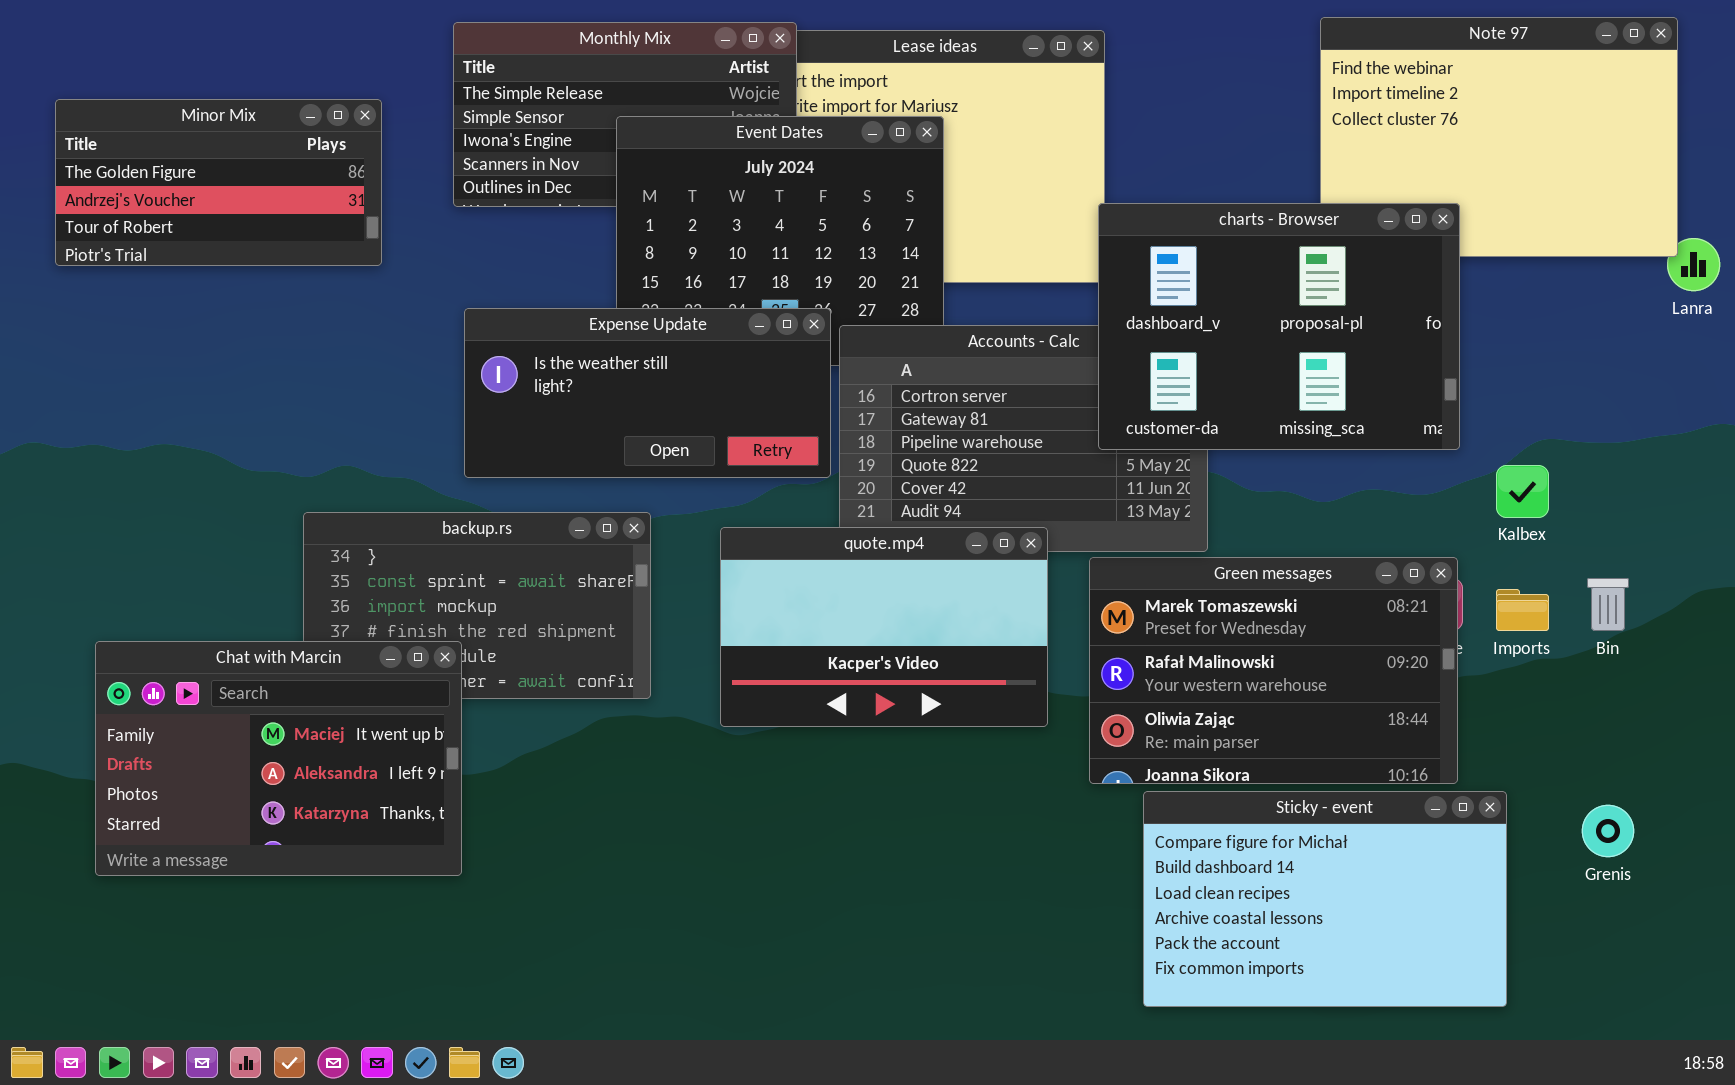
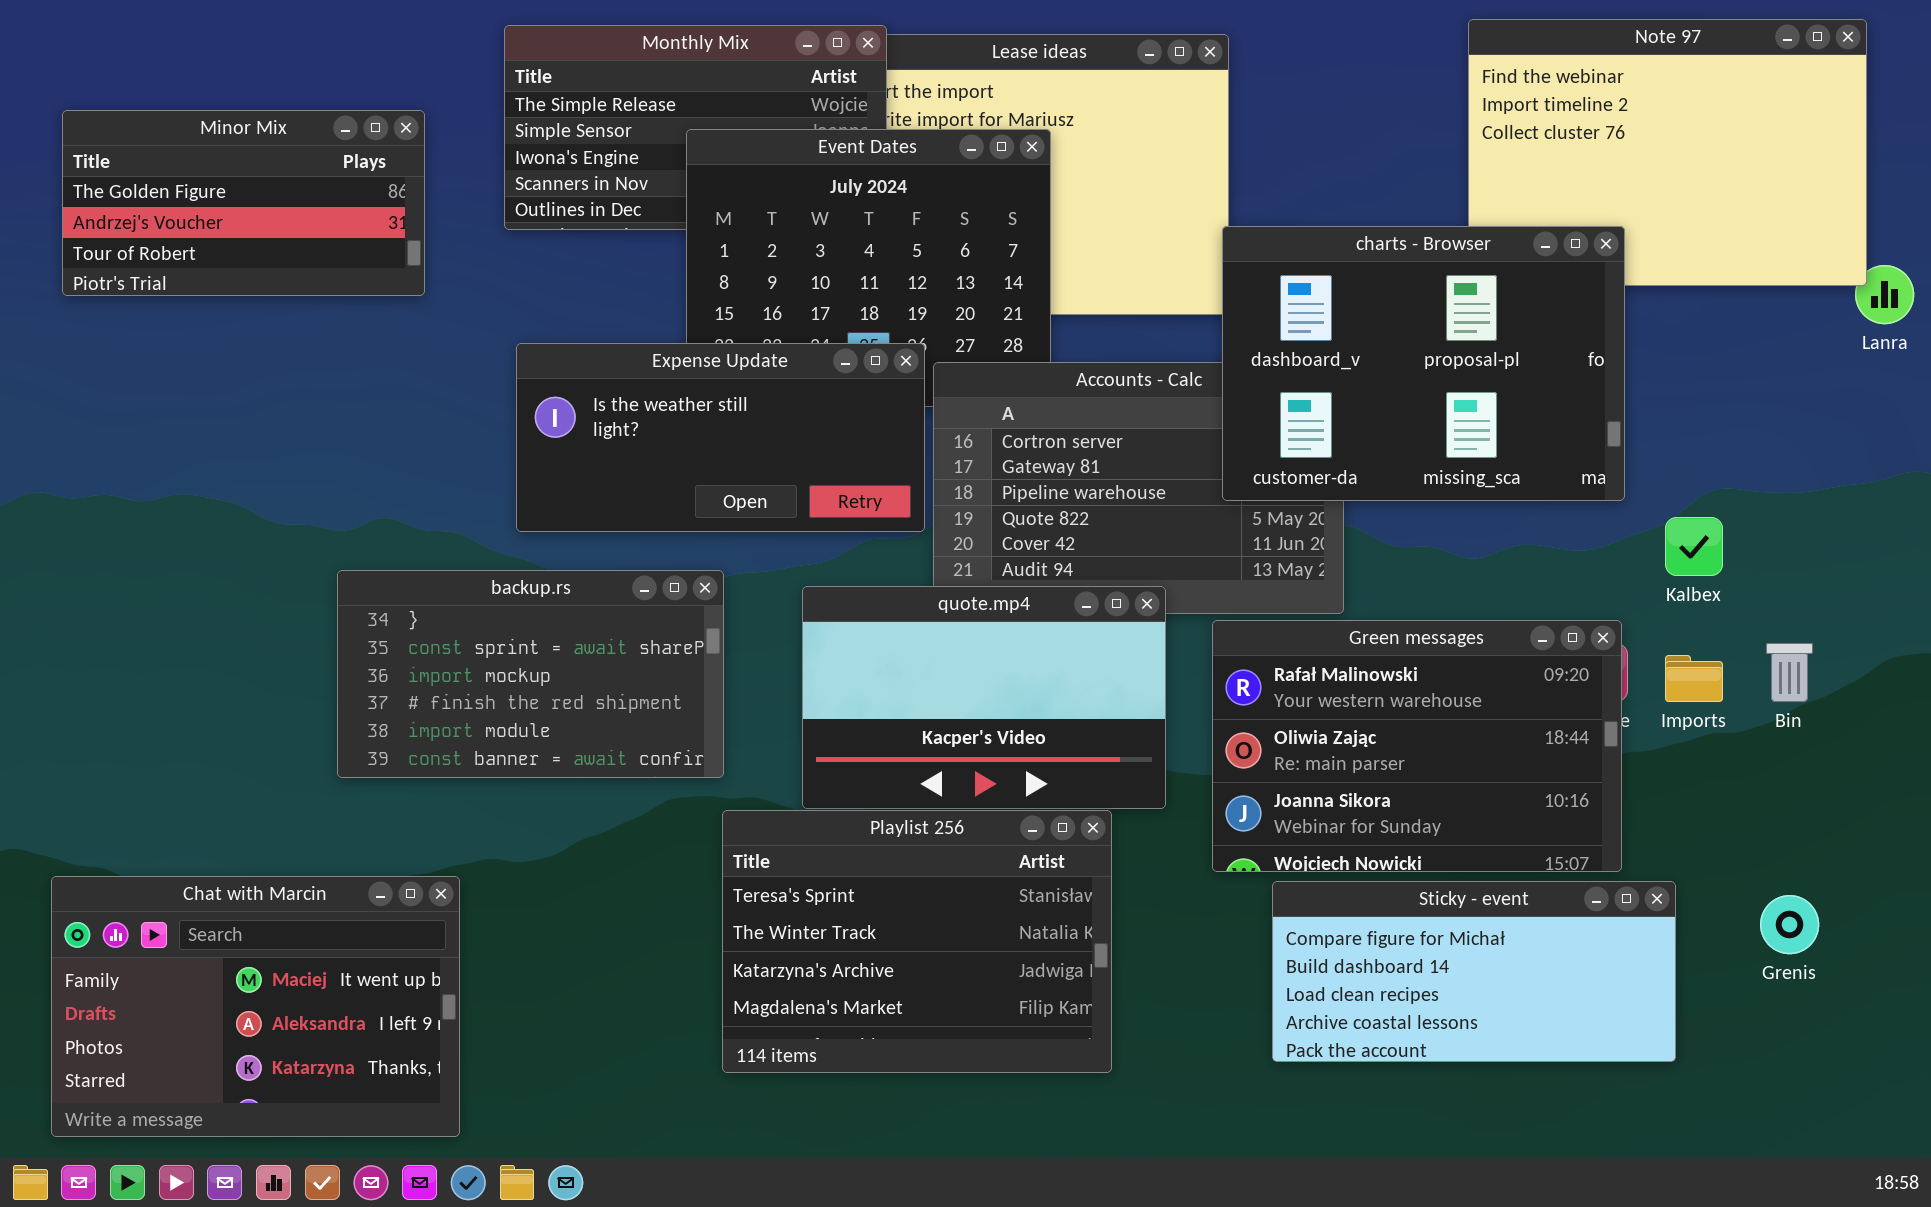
Green messages: [1089,557,1458,784] -> [1212,620,1622,872], scrolled down 1 row
Chat with Marcin: [95,641,462,876] -> [51,876,460,1137], moved
Playlist 256: none -> [722,810,1112,1073], opened
Sticky - event: [1143,791,1507,1007] -> [1272,881,1676,1062], resized

